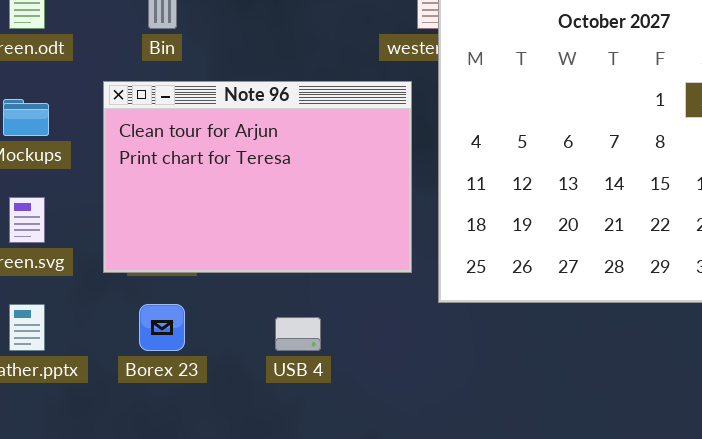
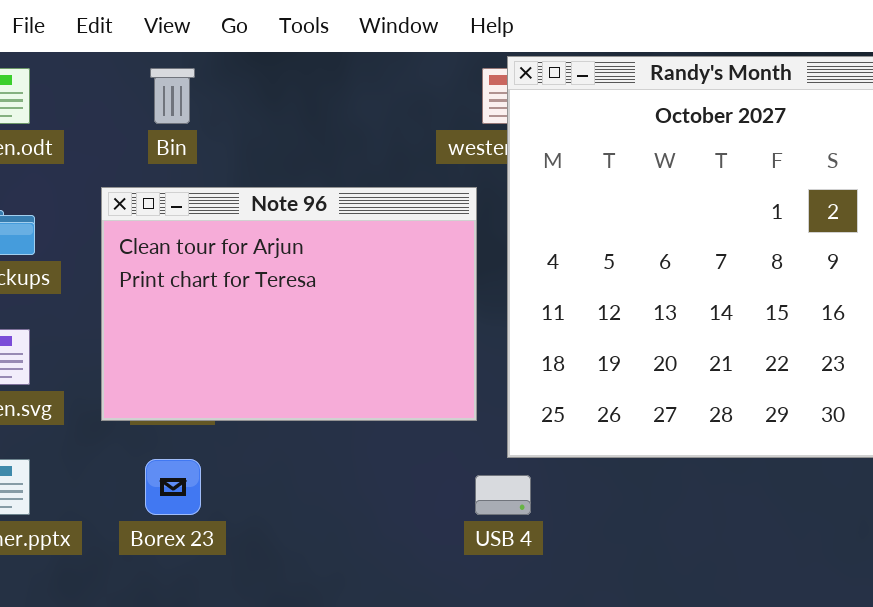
USB 4: [275,317,321,351] -> [475,475,531,515], moved

